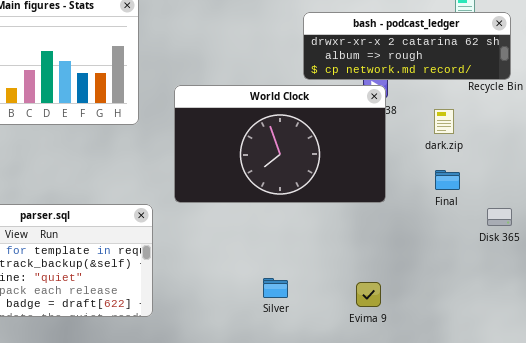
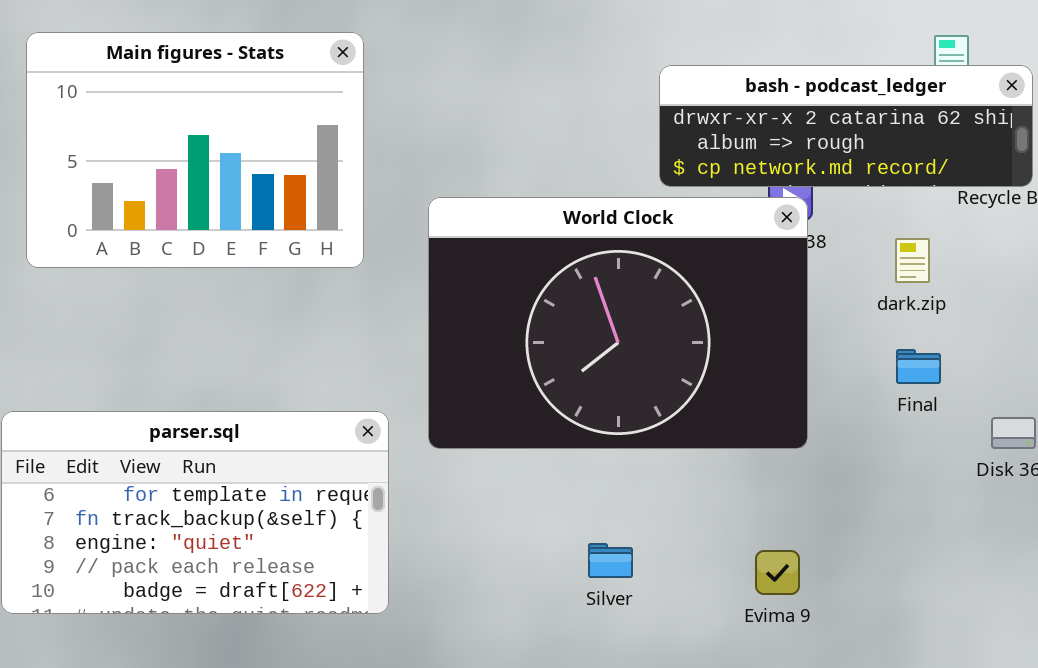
World Clock: [174,85,386,203] -> [428,197,808,449], resized

